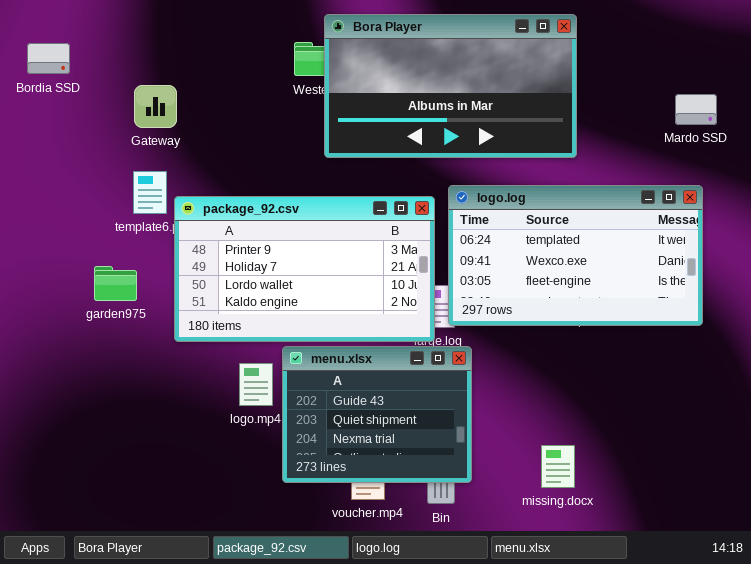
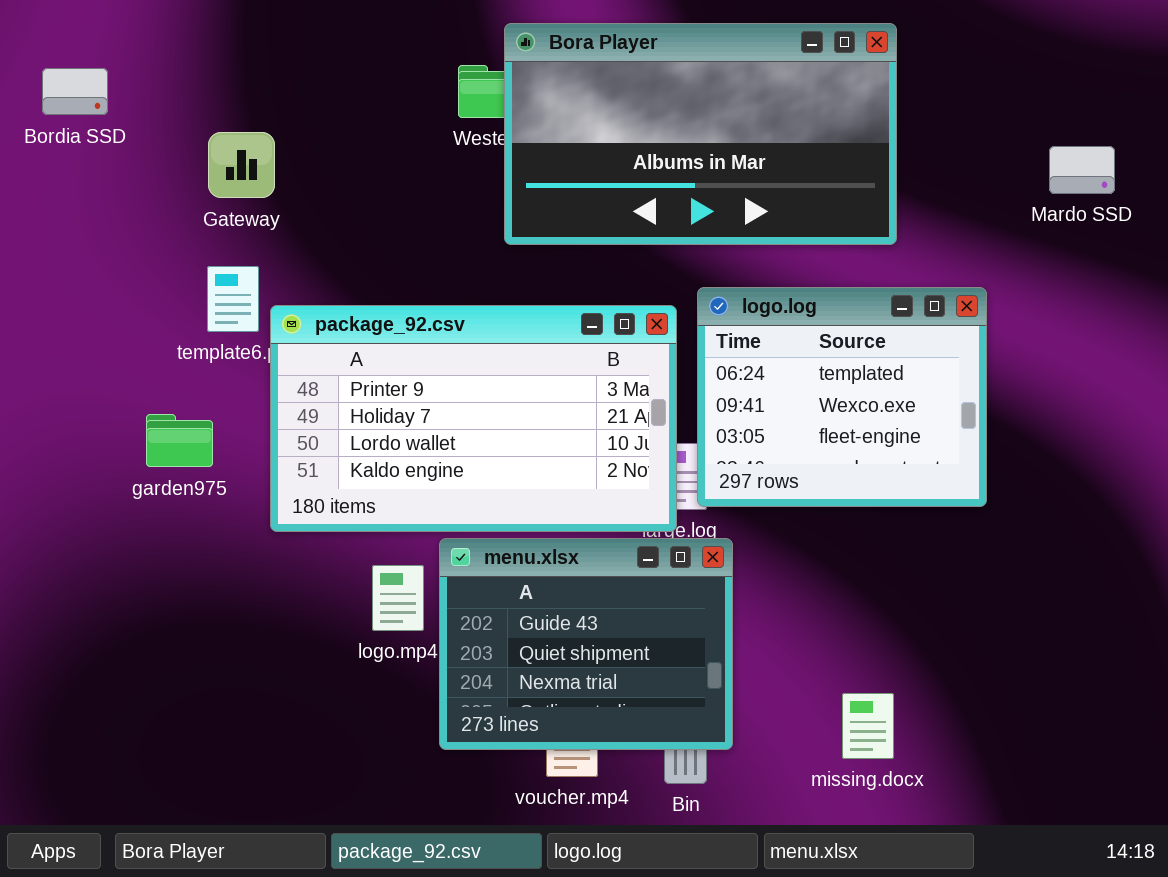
logo.log: [448,185,703,326] -> [697,287,987,507], resized

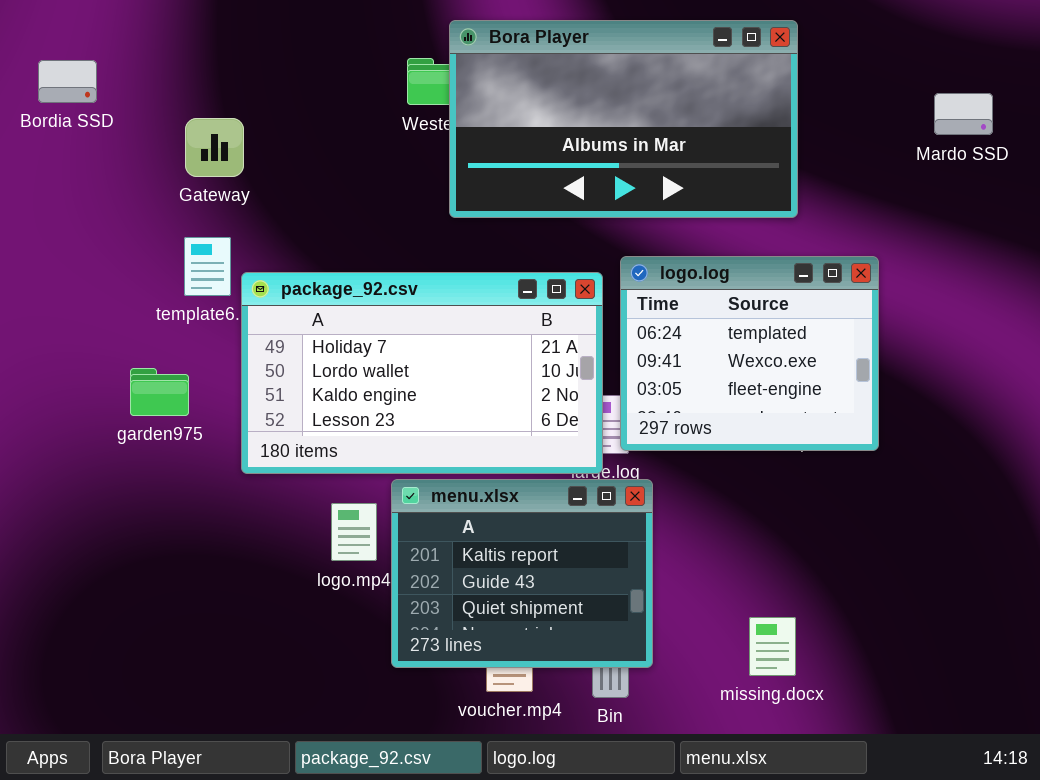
Mardo SSD: [1049,146,1115,194] -> [934,93,993,135], moved
package_92.csv: [270,305,677,532] -> [241,272,603,474], scrolled down 1 row
menu.xlsx: [439,538,733,750] -> [391,479,653,668], scrolled up 1 row

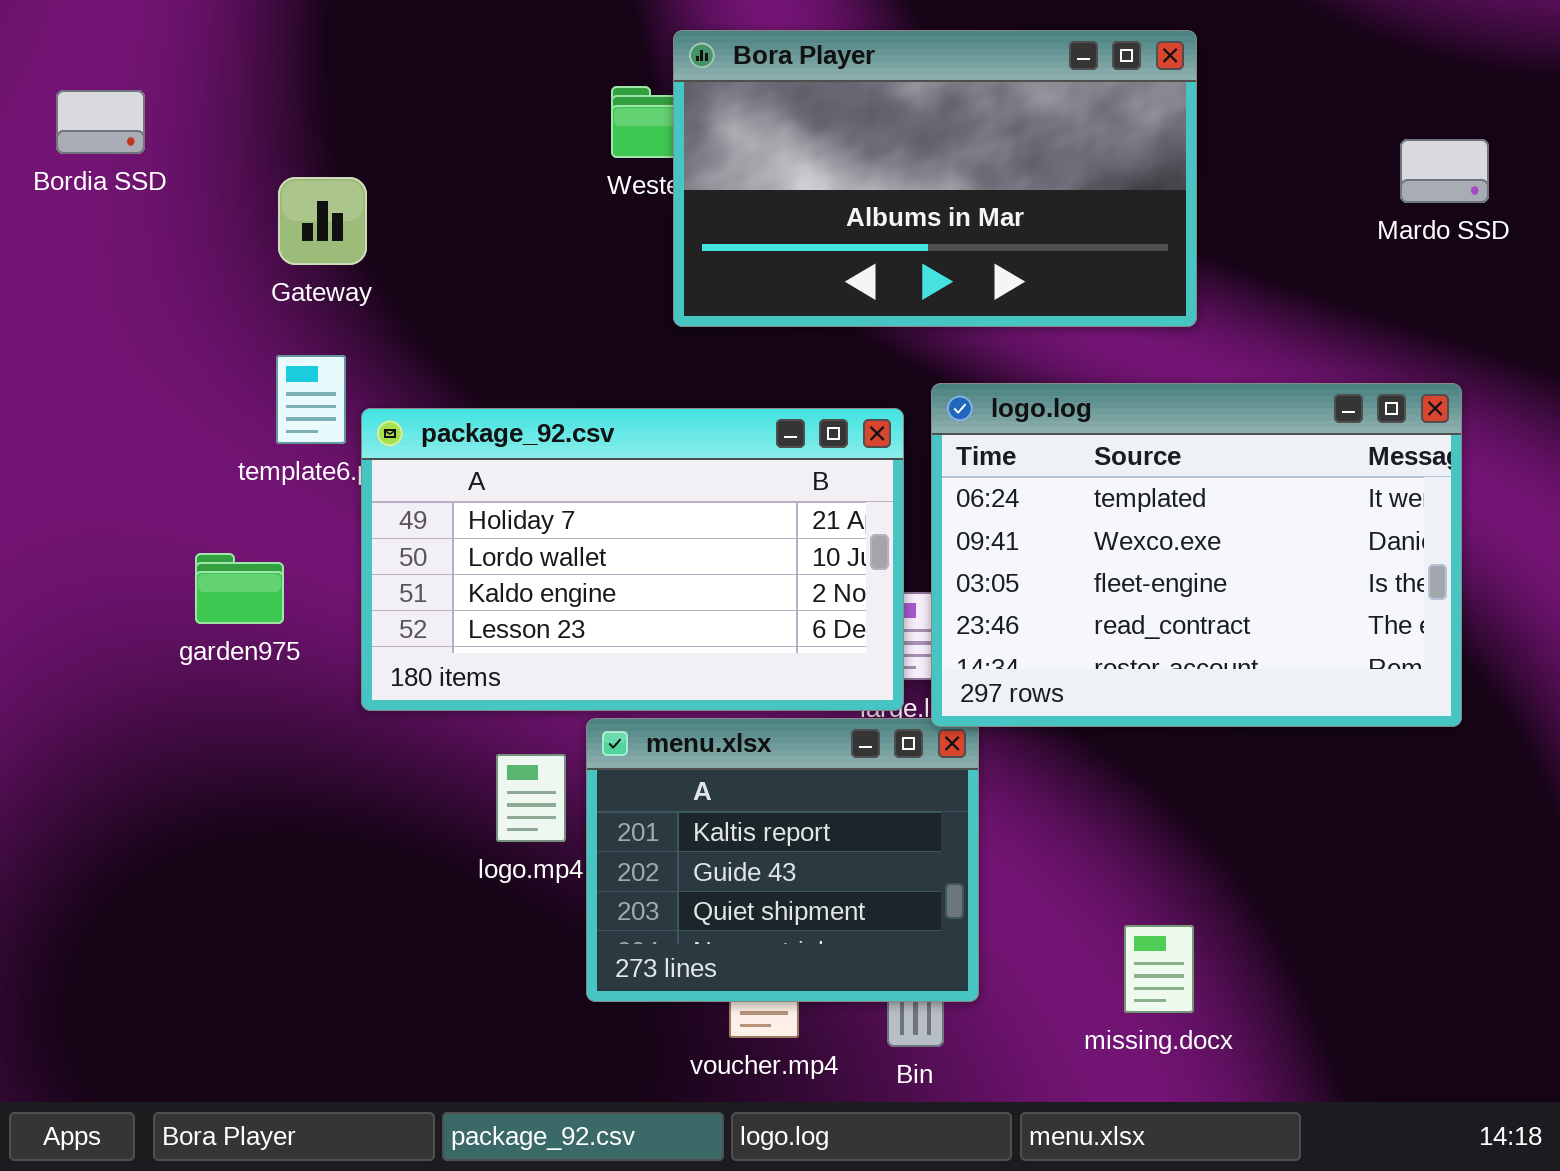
logo.log: [620,256,879,451] -> [931,383,1462,727], resized

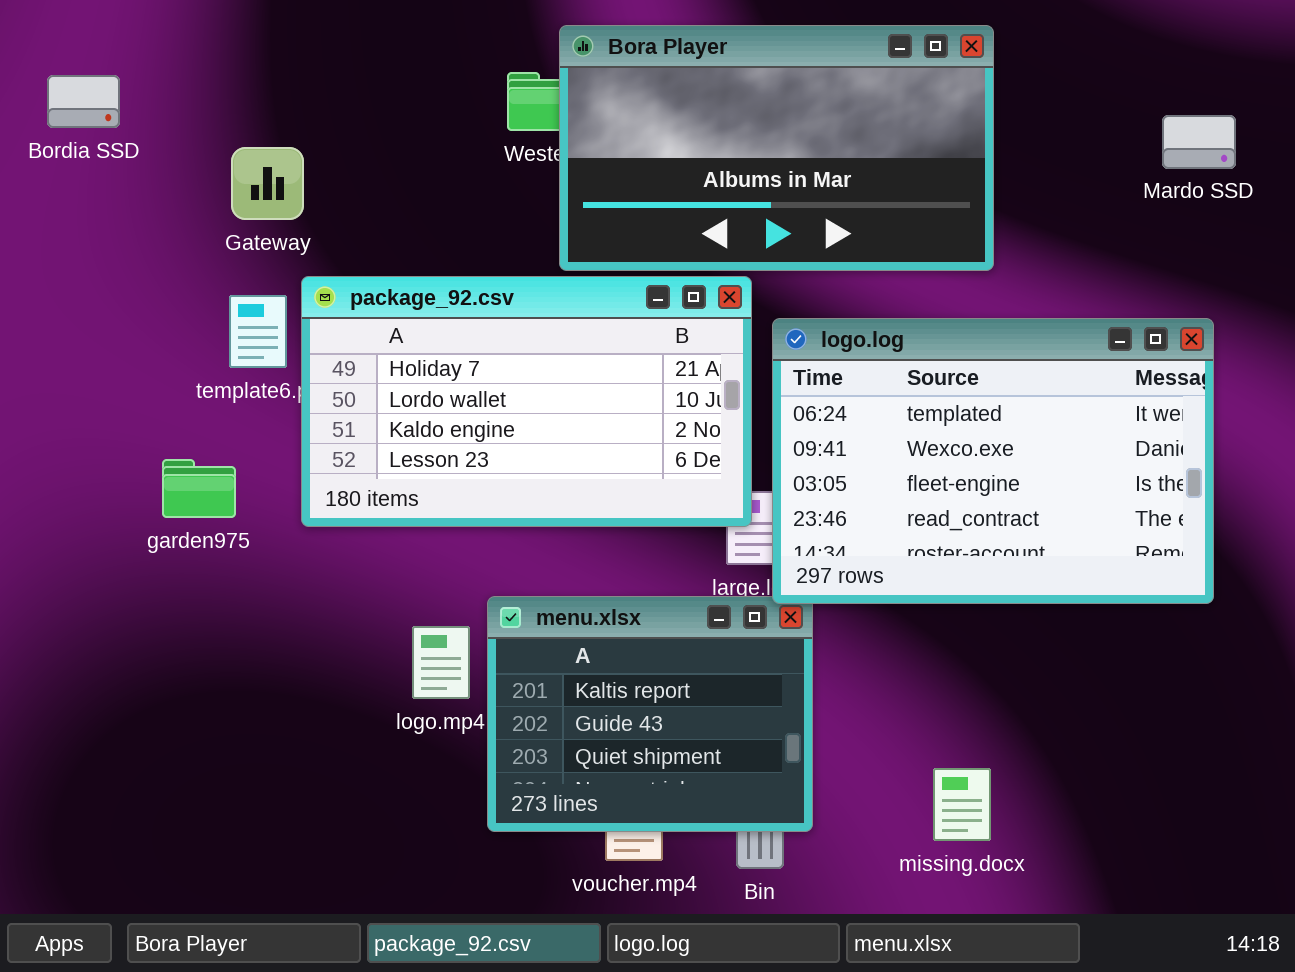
package_92.csv: [361,408,904,711] -> [301,276,752,527], moved

